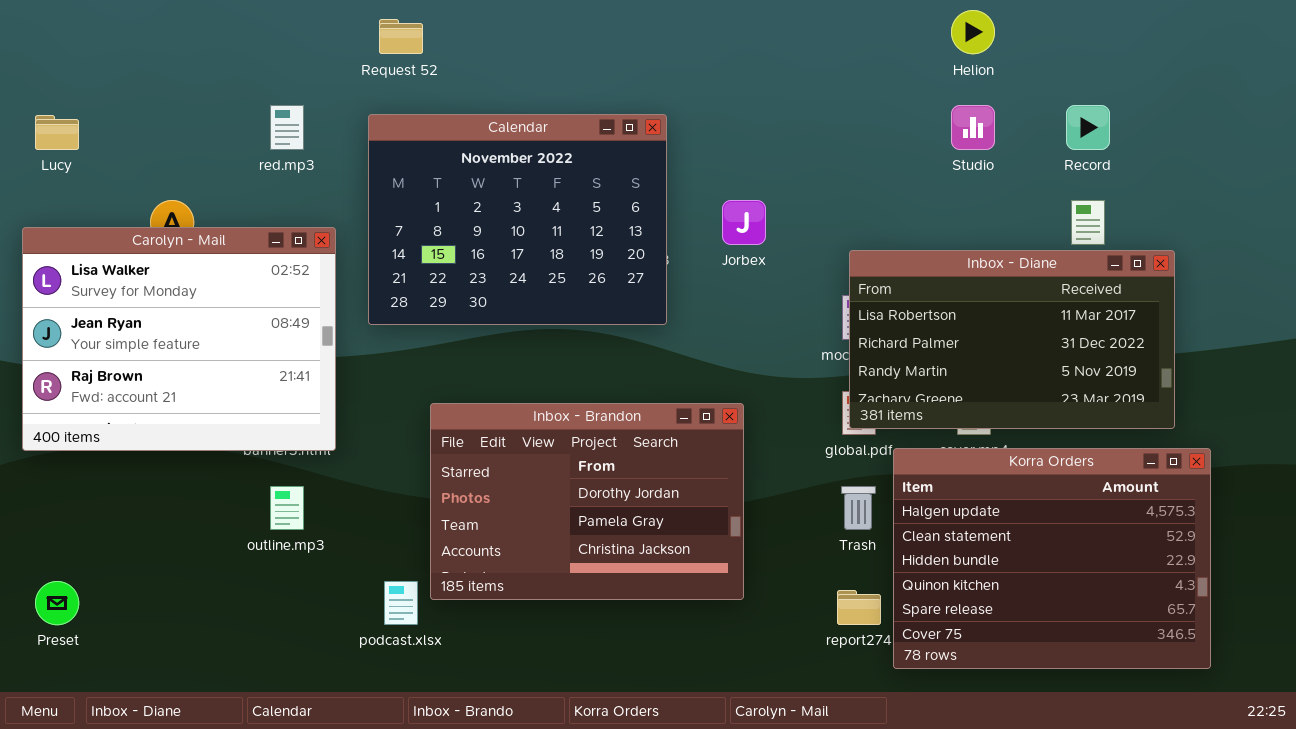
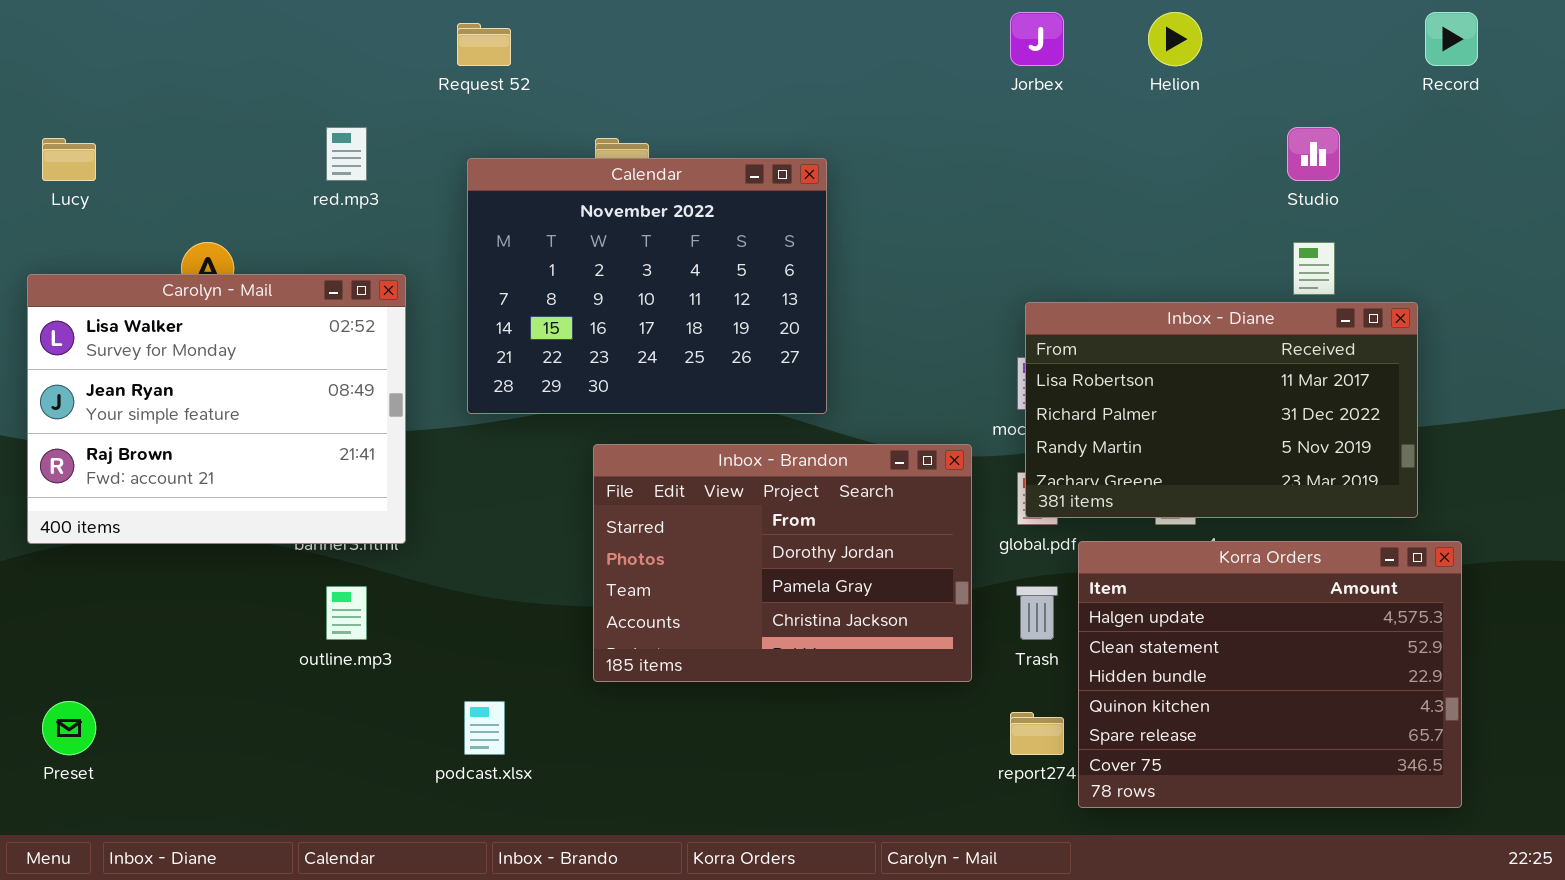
Studio: [951,105,995,150] -> [1287,127,1340,181], moved
Record: [1066,105,1110,150] -> [1425,12,1478,66], moved
Calendar: [368,114,667,325] -> [467,158,827,414], moved
Jorbex: [722,200,766,245] -> [1010,12,1064,66], moved
Inbox - Brandon: [430,403,744,600] -> [593,444,972,682], moved

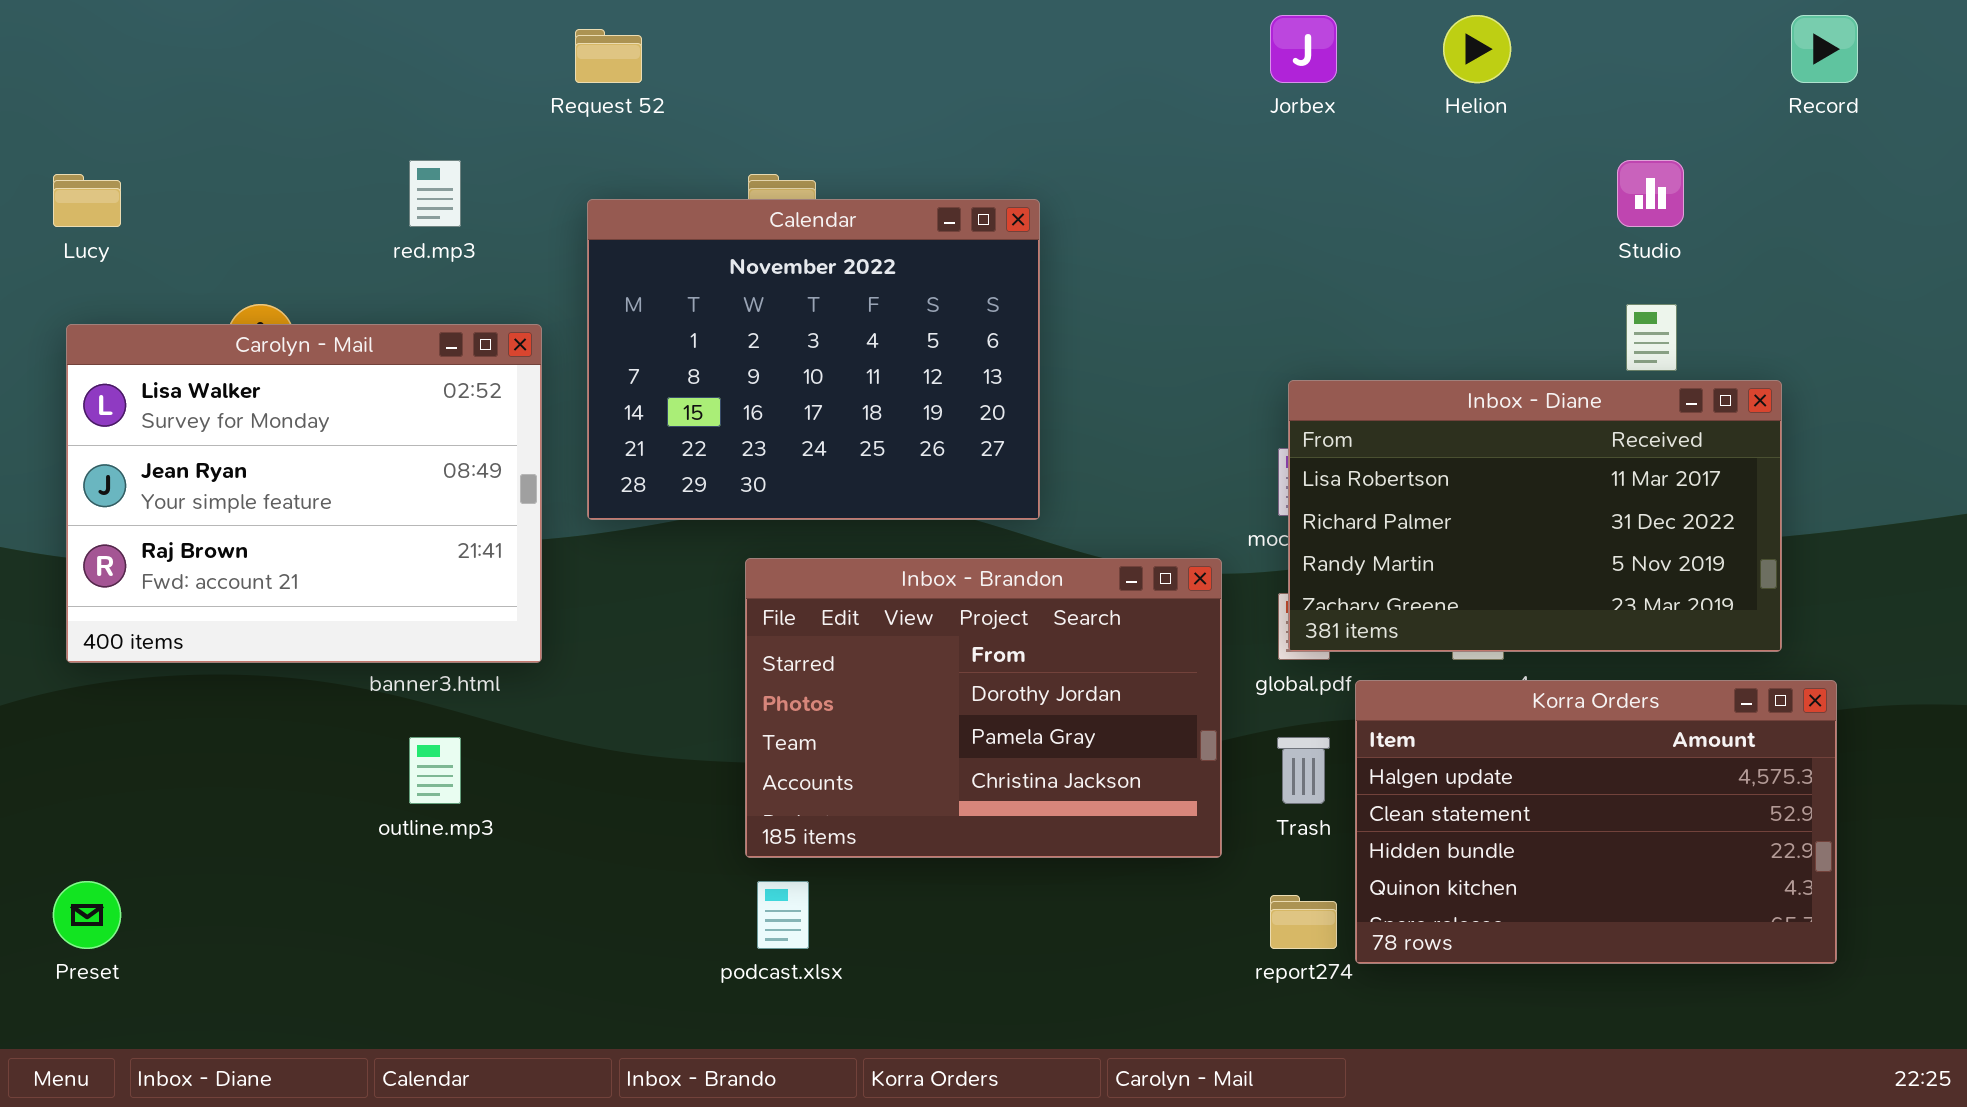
Carolyn - Mail: [27,274,406,544] -> [66,324,542,663], moved
Korra Orders: [1078,541,1462,808] -> [1355,680,1837,964], resized
podcast.xlsx: [464,701,505,755] -> [757,881,809,949], moved

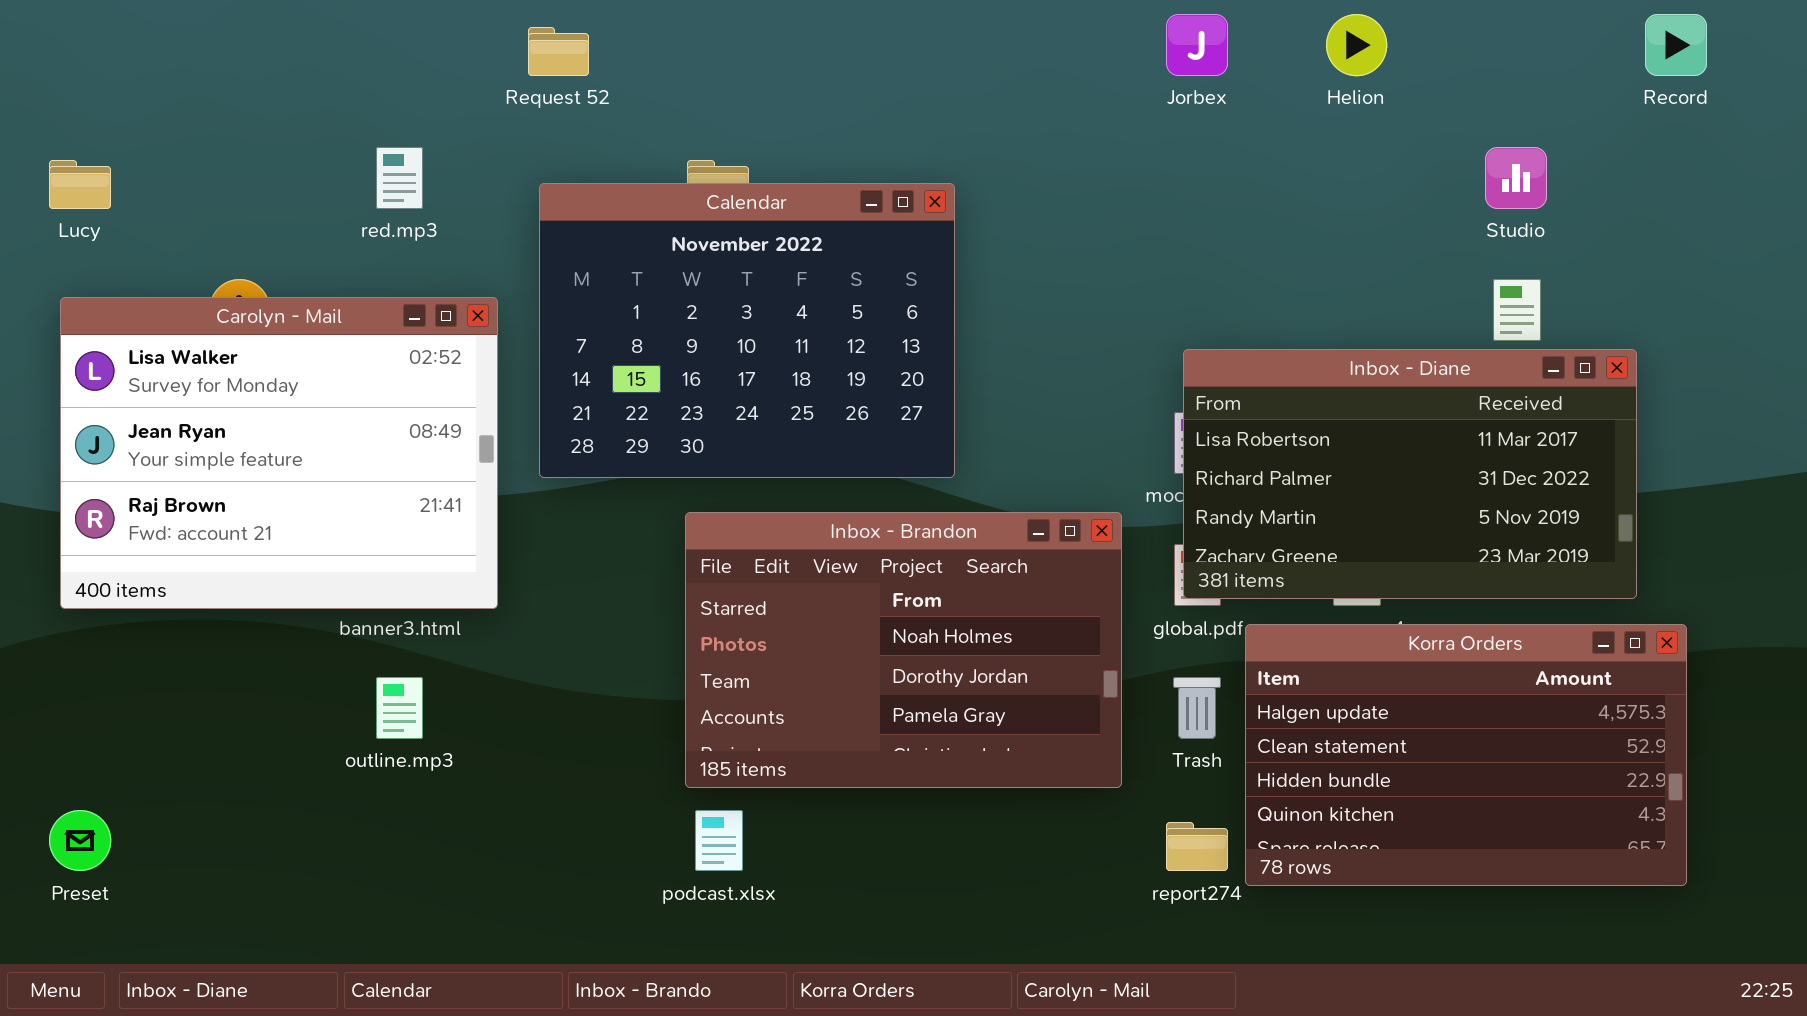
Inbox - Brandon: [745,558,1222,858] -> [685,512,1122,788], scrolled up 1 row

